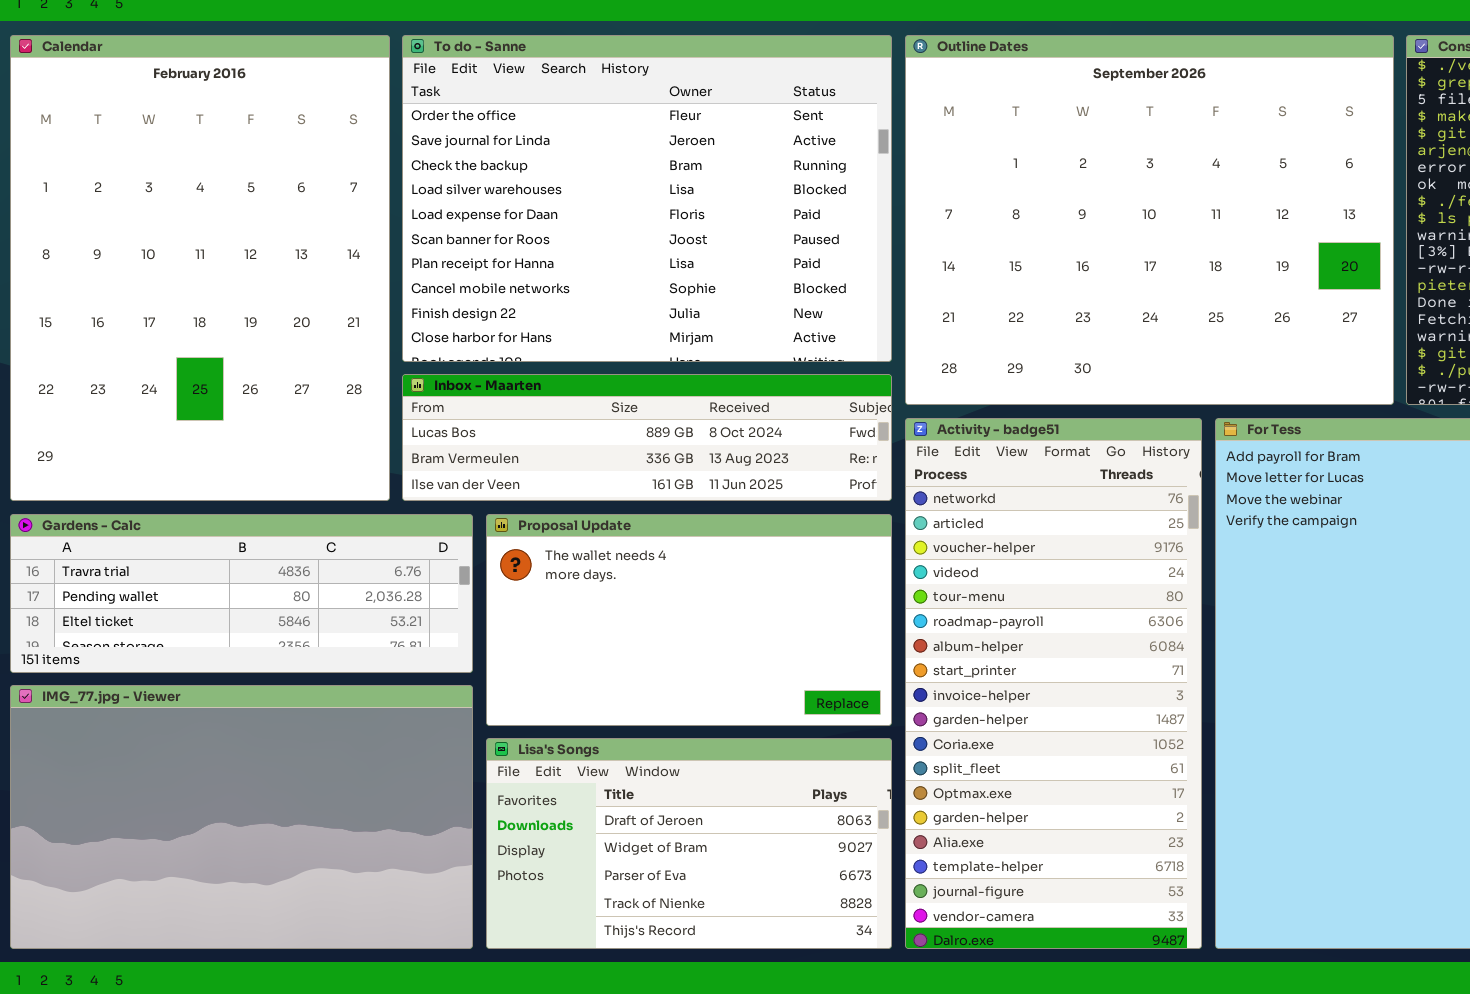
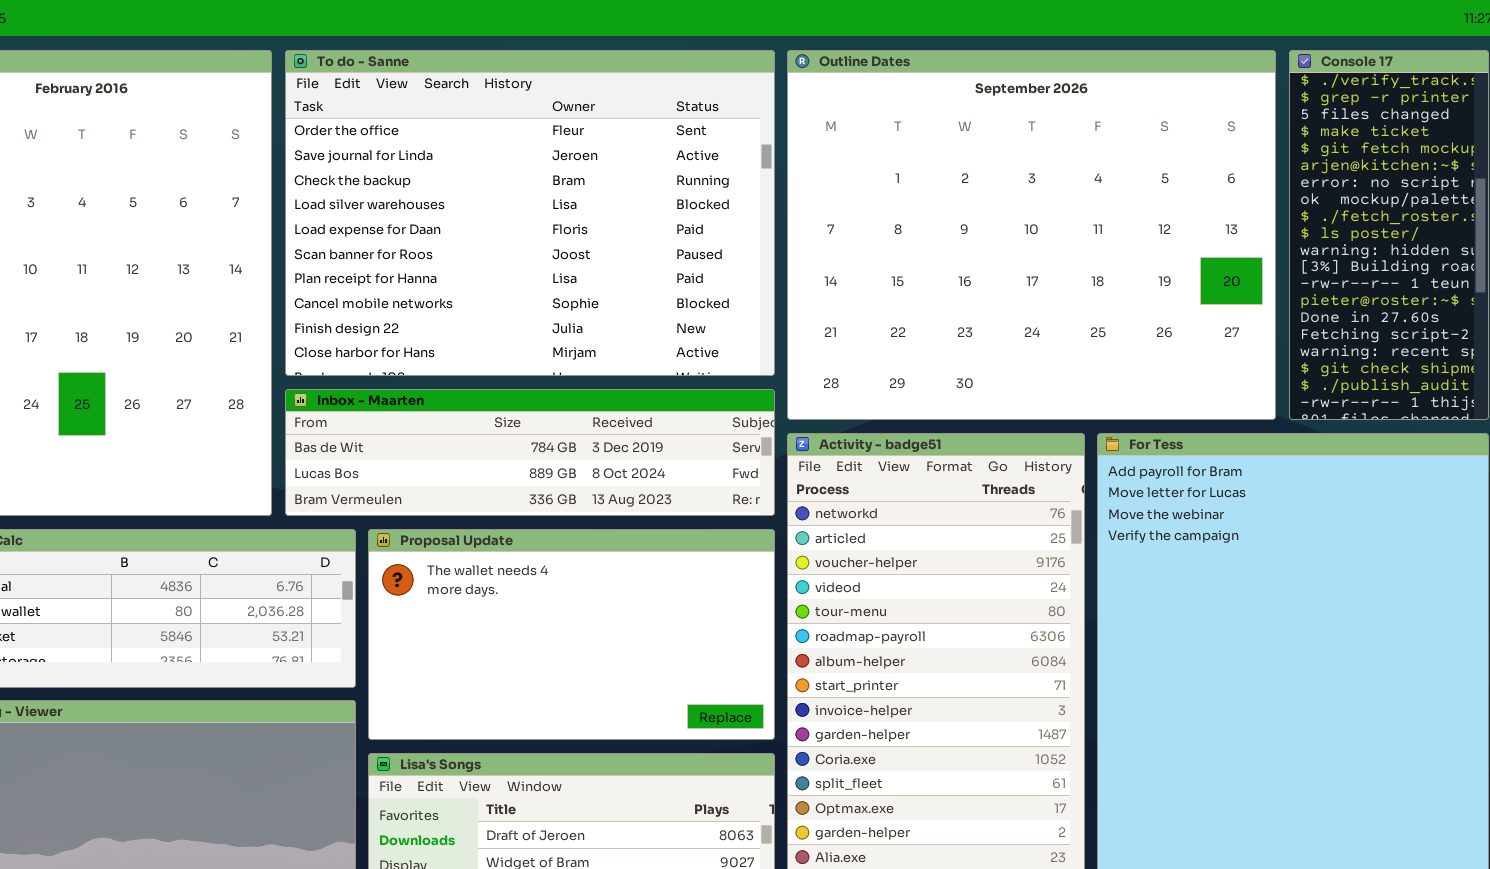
Inbox - Maarten: [402,374,892,501] -> [285,389,775,516], scrolled up 1 row

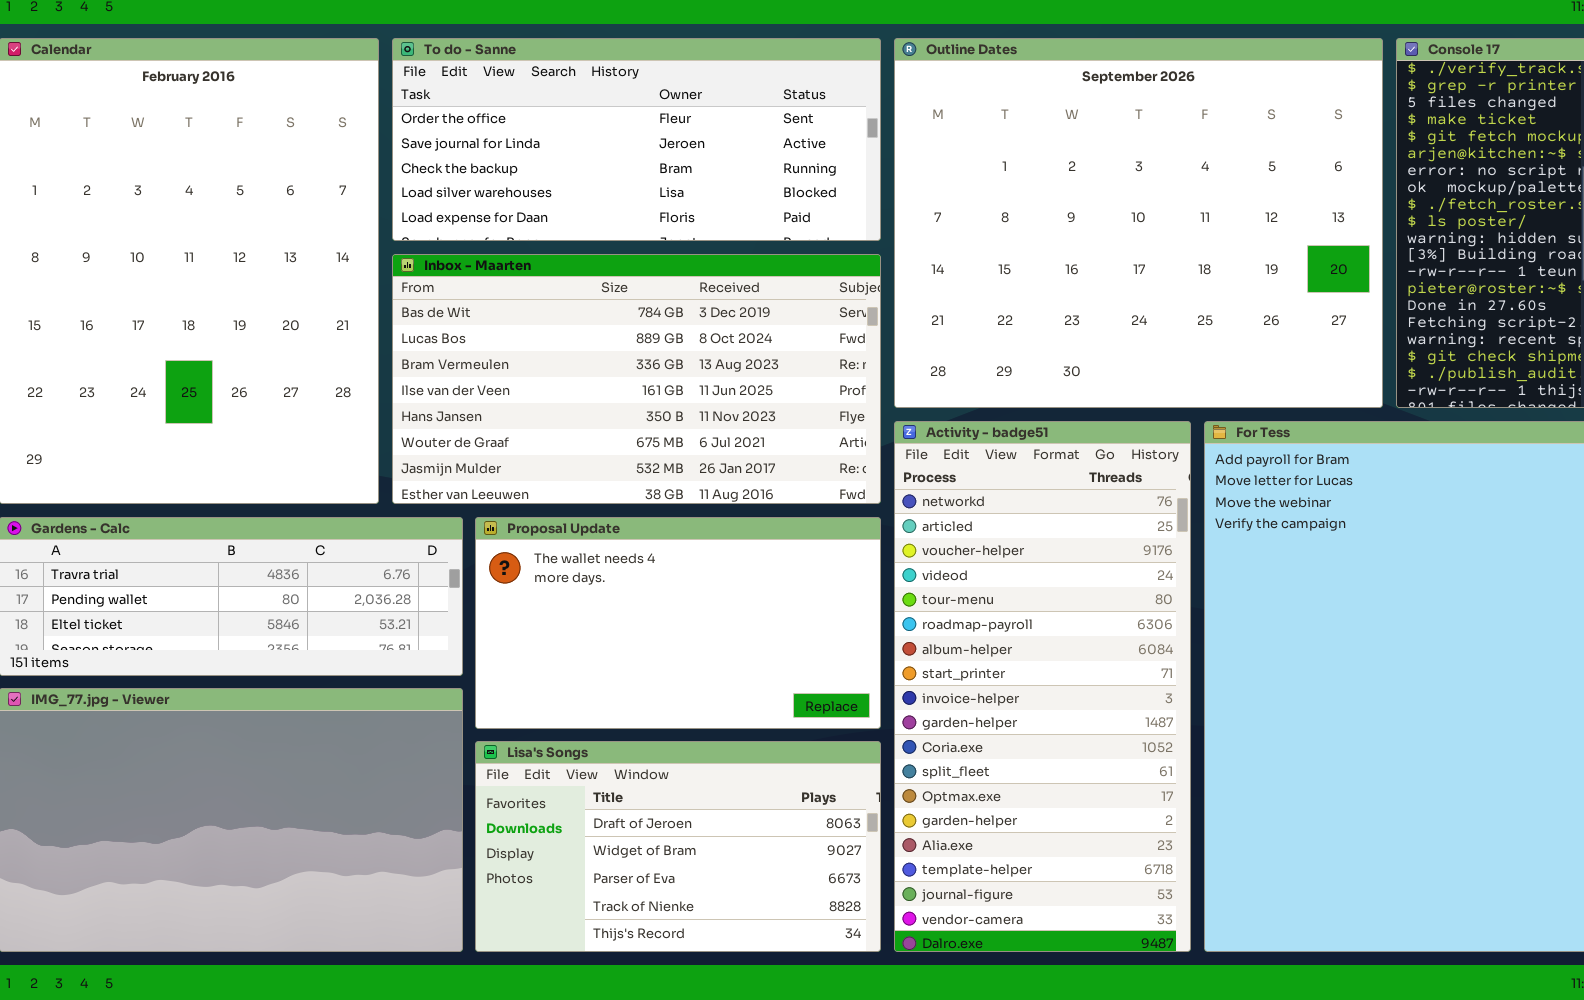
To do - Sanne: [285,50,775,376] -> [392,38,881,241], resized
Inbox - Maarten: [285,389,775,516] -> [392,254,881,504], resized

